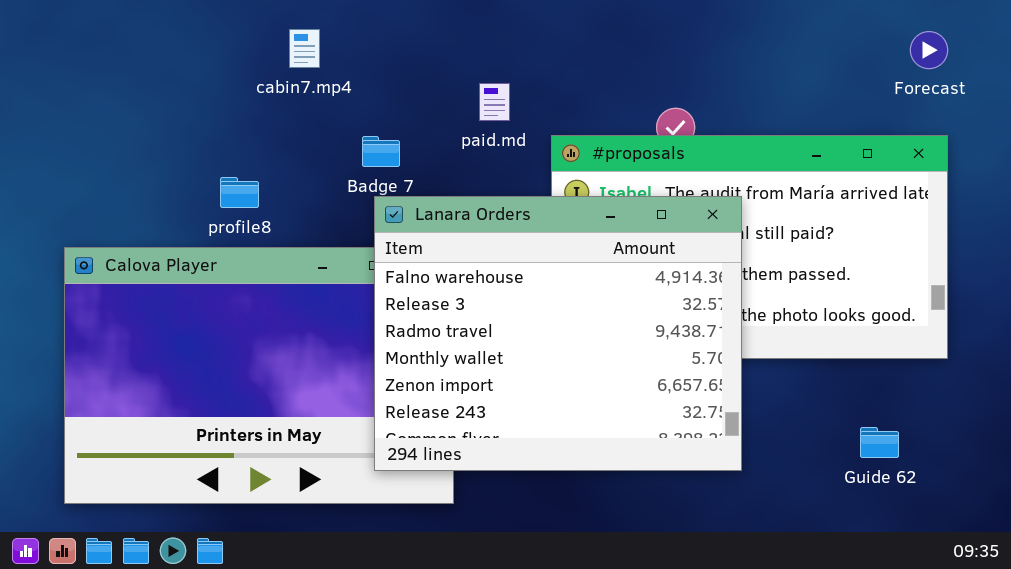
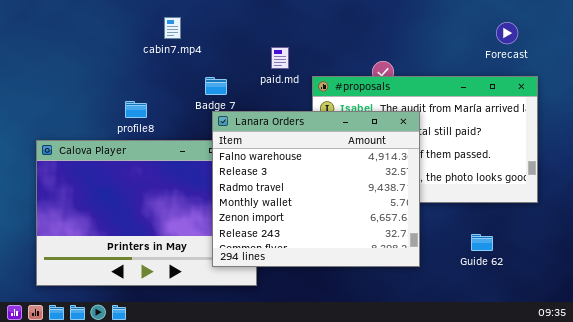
Forecast: [910,31,948,69] -> [496,22,518,44], moved
Guide 62: [860,427,899,458] -> [471,234,493,251], moved

